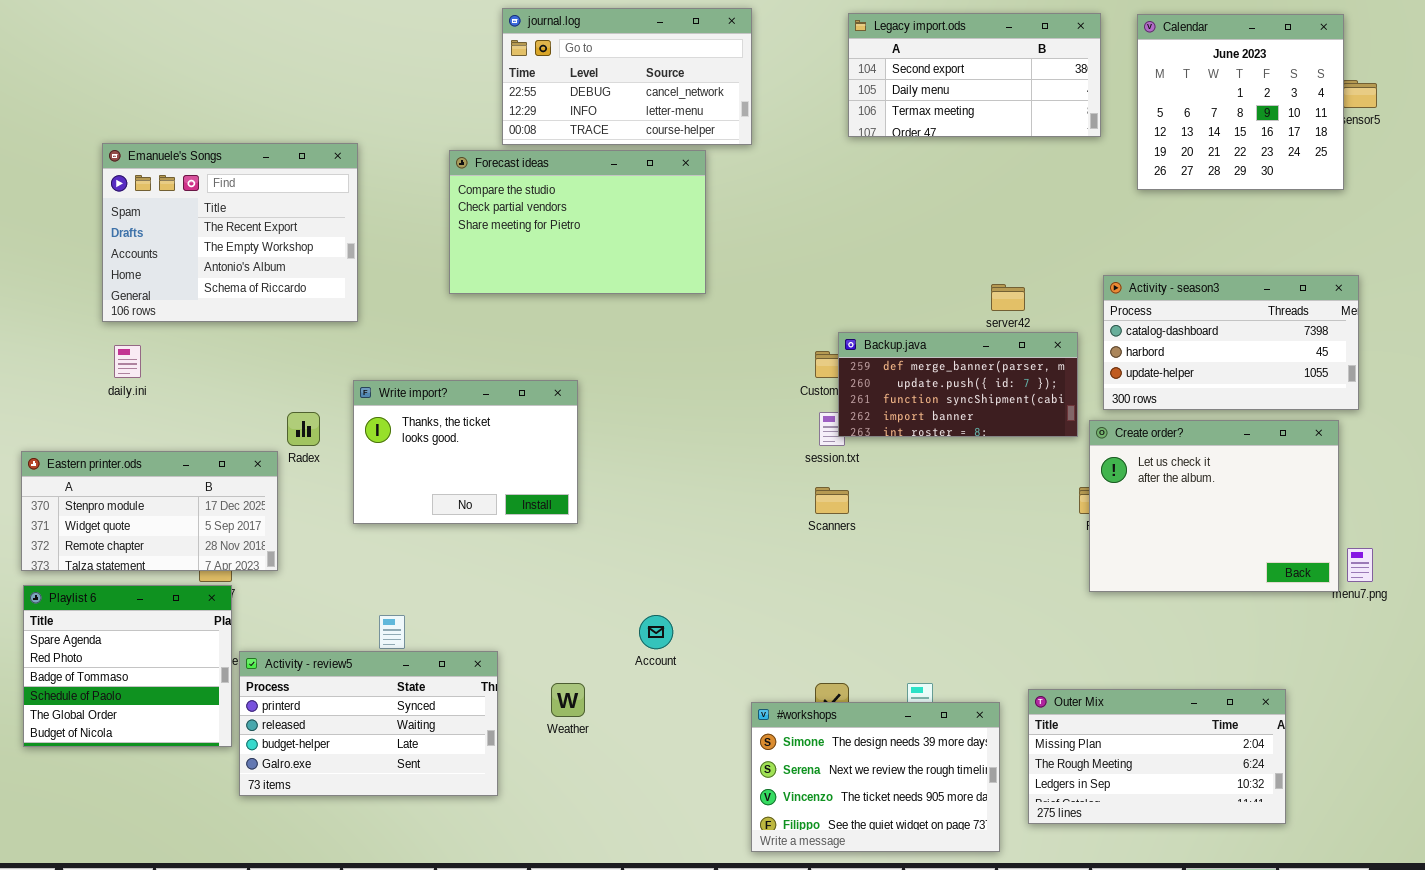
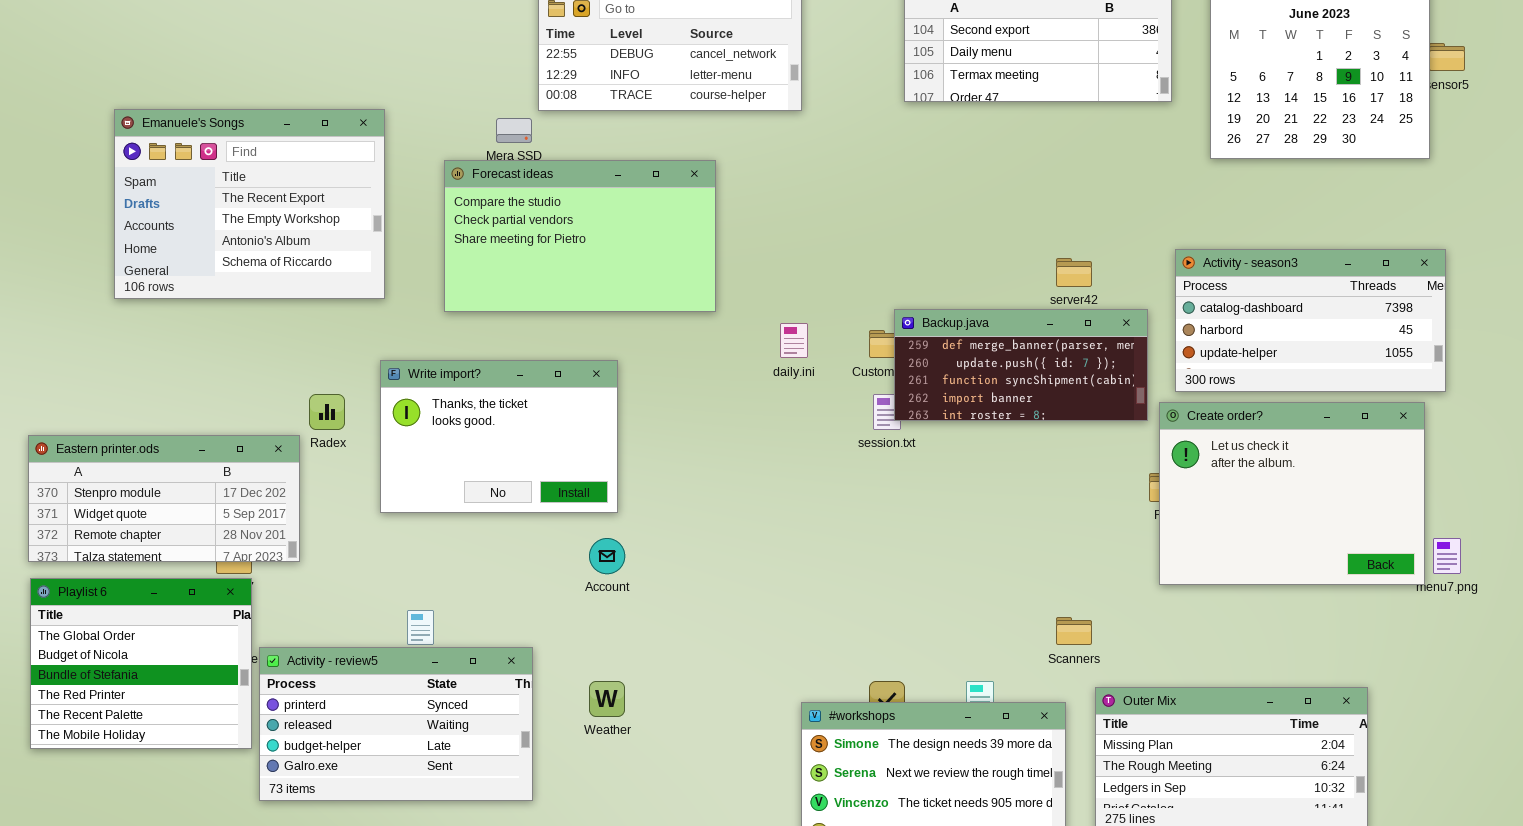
Forecast ideas: [449,150,706,294] -> [444,160,716,312], moved
daily.ini: [114,345,141,378] -> [780,323,808,358], moved
Scanners: [815,487,849,514] -> [1056,617,1092,645], moved
Playlist 6: [23,585,232,747] -> [30,578,252,749], scrolled down 4 rows
Account: [639,615,673,649] -> [589,538,625,574], moved

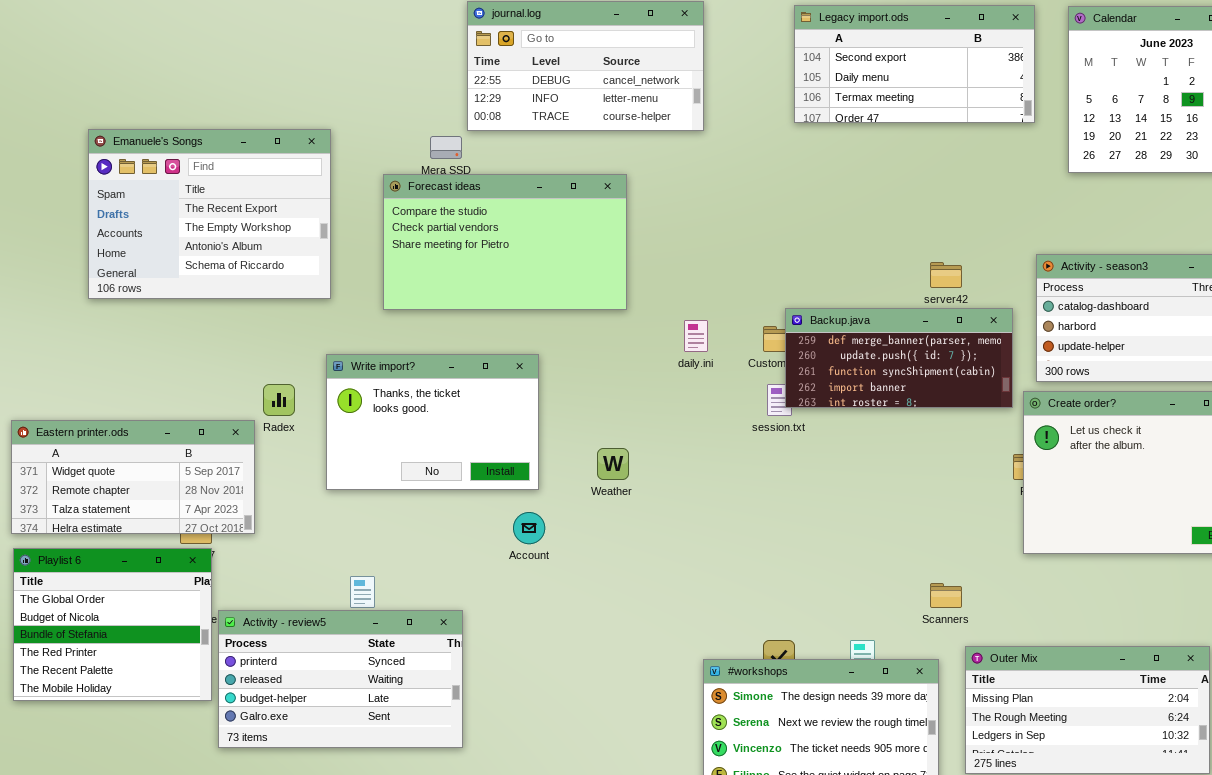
Eastern printer.ods: [28,435,300,562] -> [11,420,255,534], scrolled down 1 row
Weather: [589,681,625,717] -> [597,448,629,480], moved

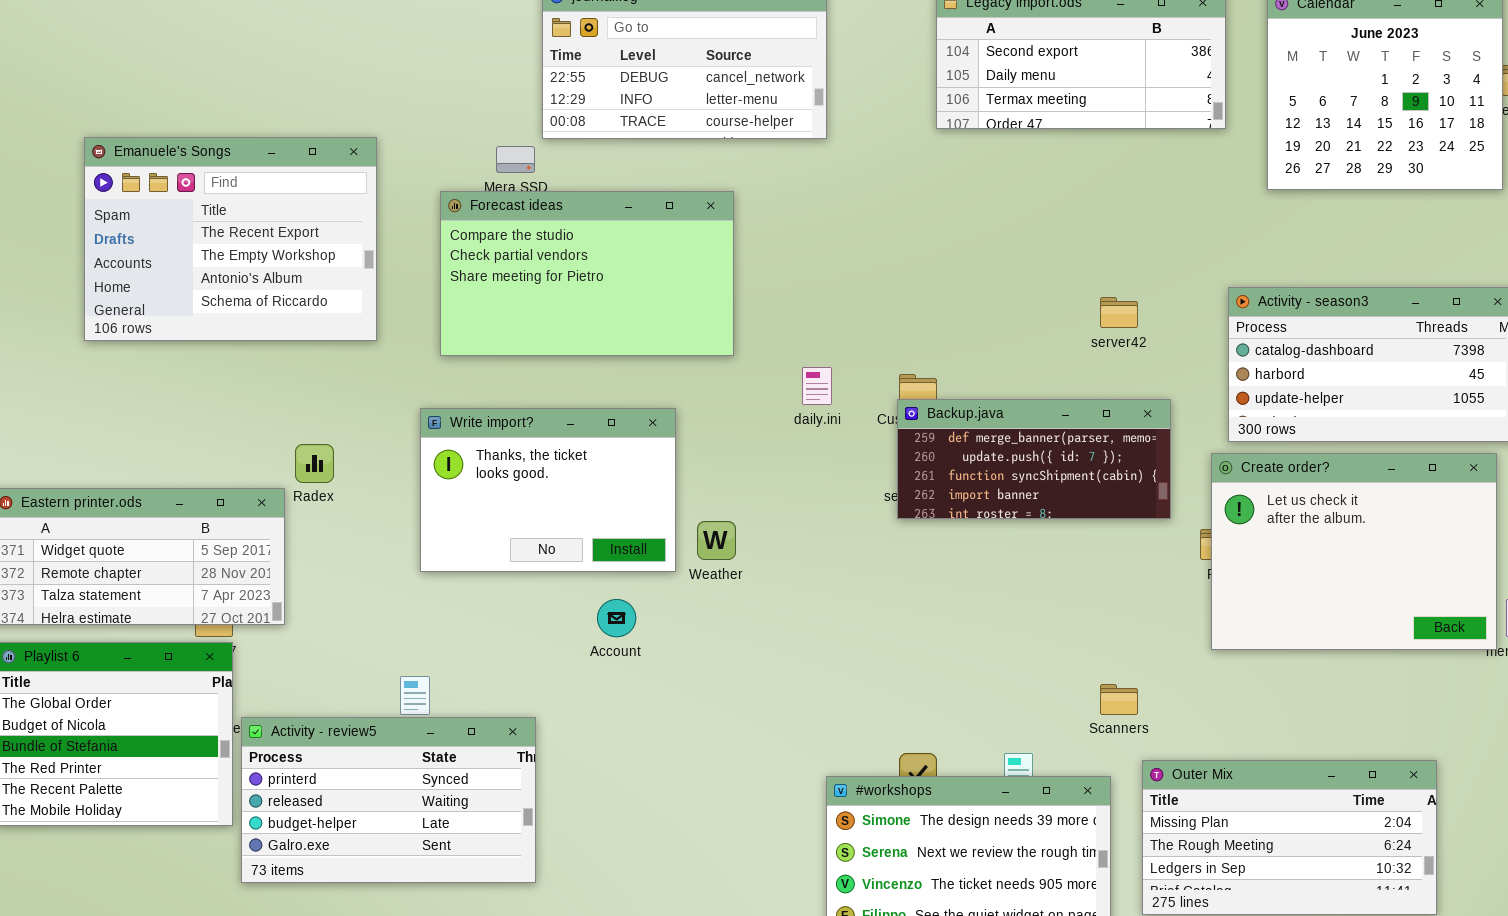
Backup.java: [785,308,1013,408] -> [897,399,1171,519], moved
Write import?: [326,354,539,490] -> [420,408,676,572], moved

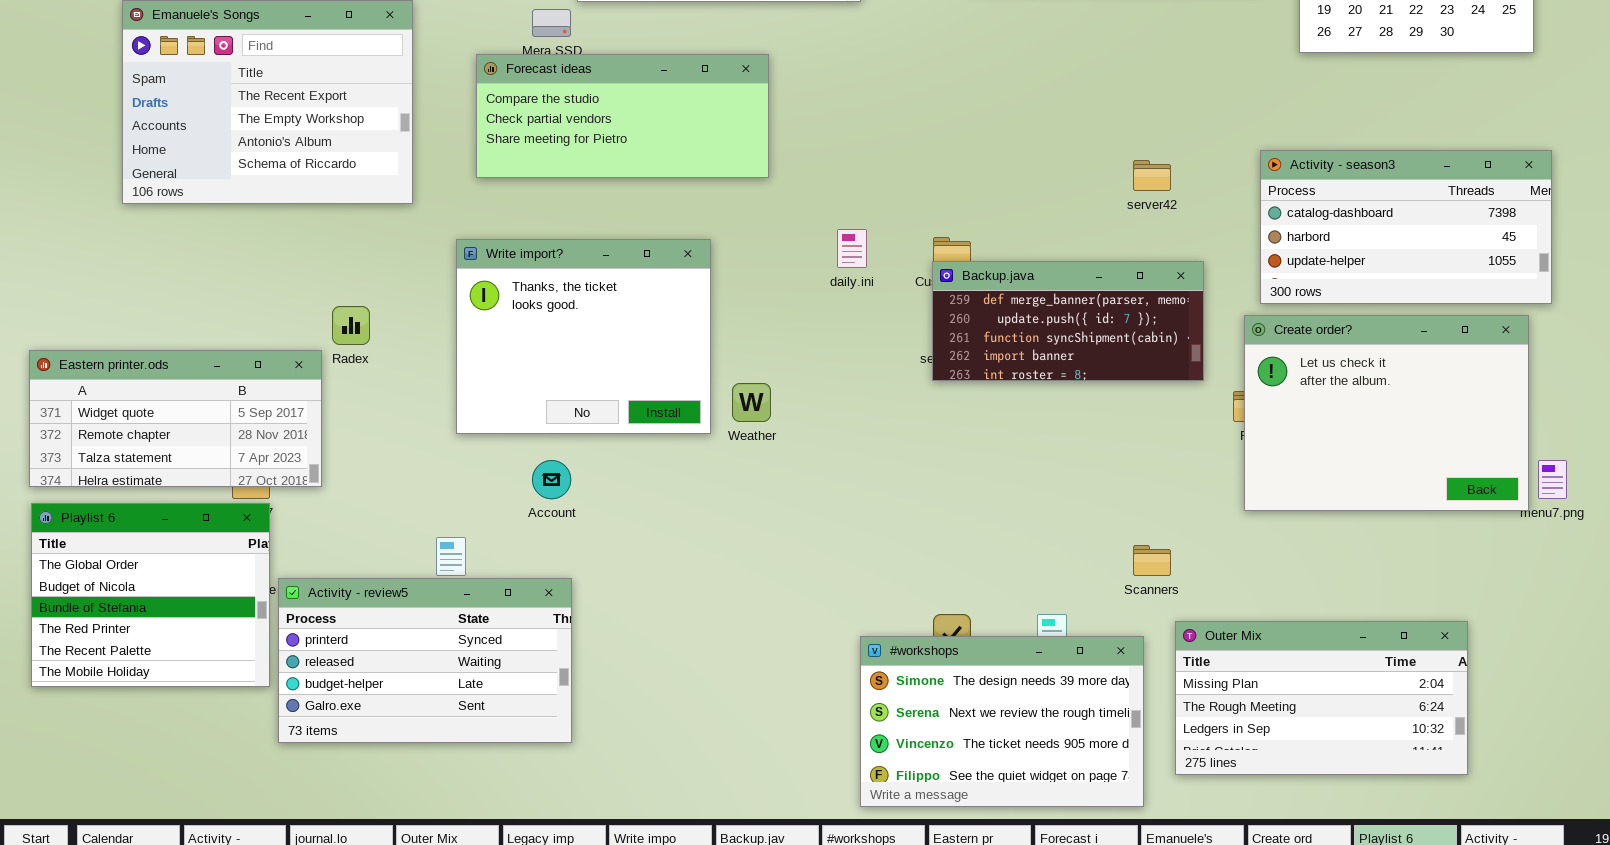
Forecast ideas: [440,191,734,356] -> [476,54,769,178], resized
Write import?: [420,408,676,572] -> [456,239,711,434], resized
Account: [597,599,636,637] -> [532,460,571,499], moved

